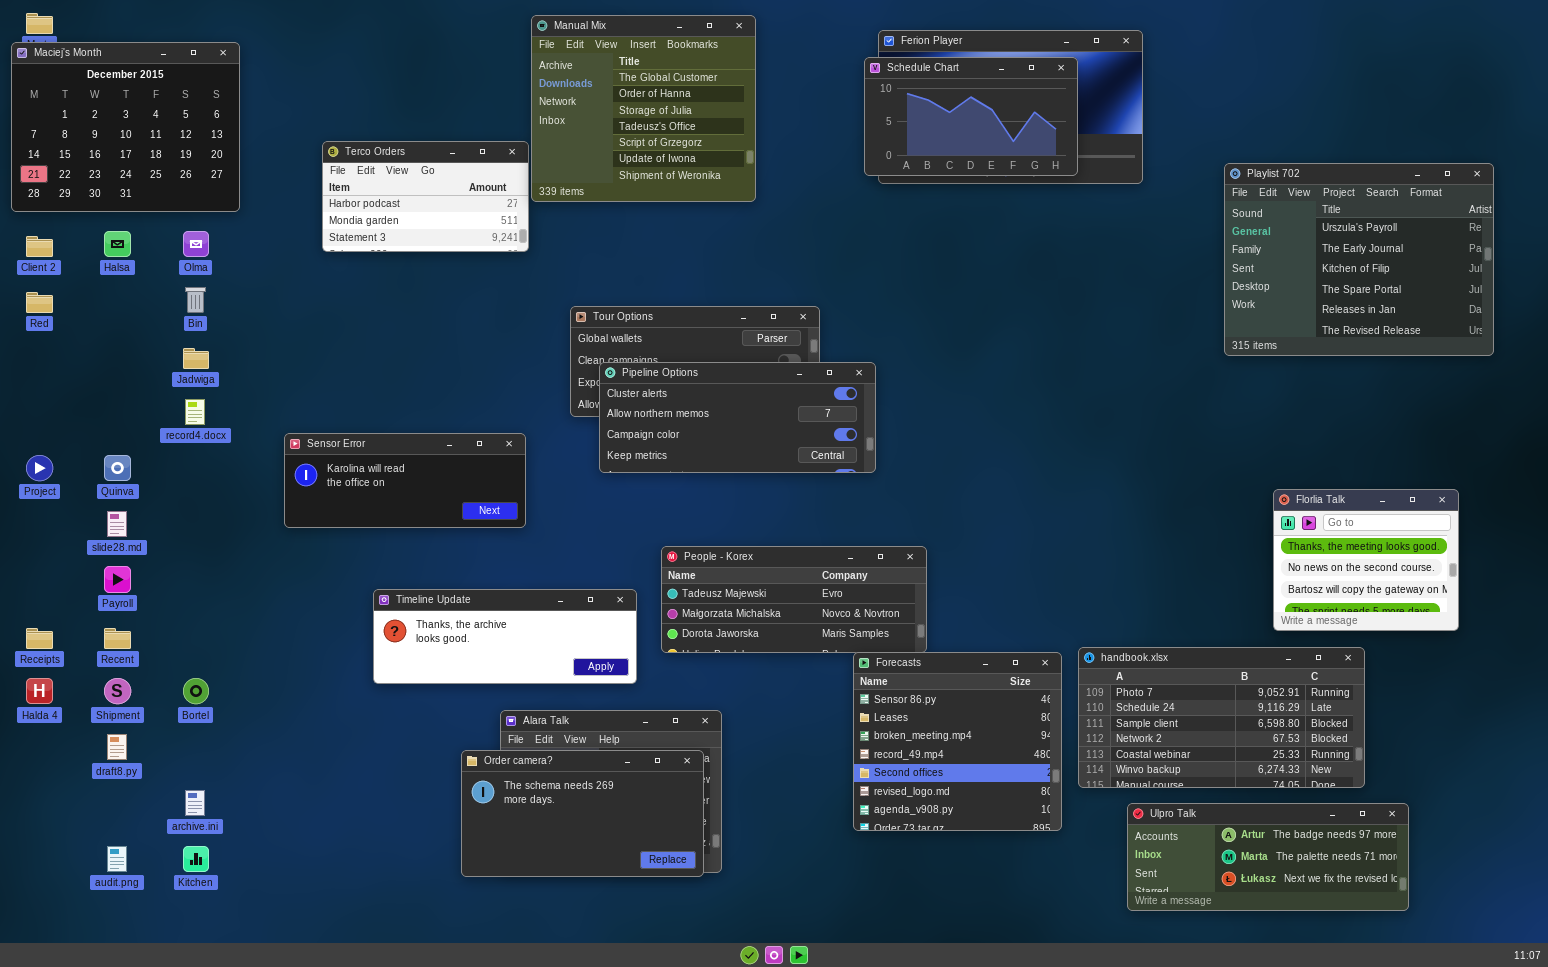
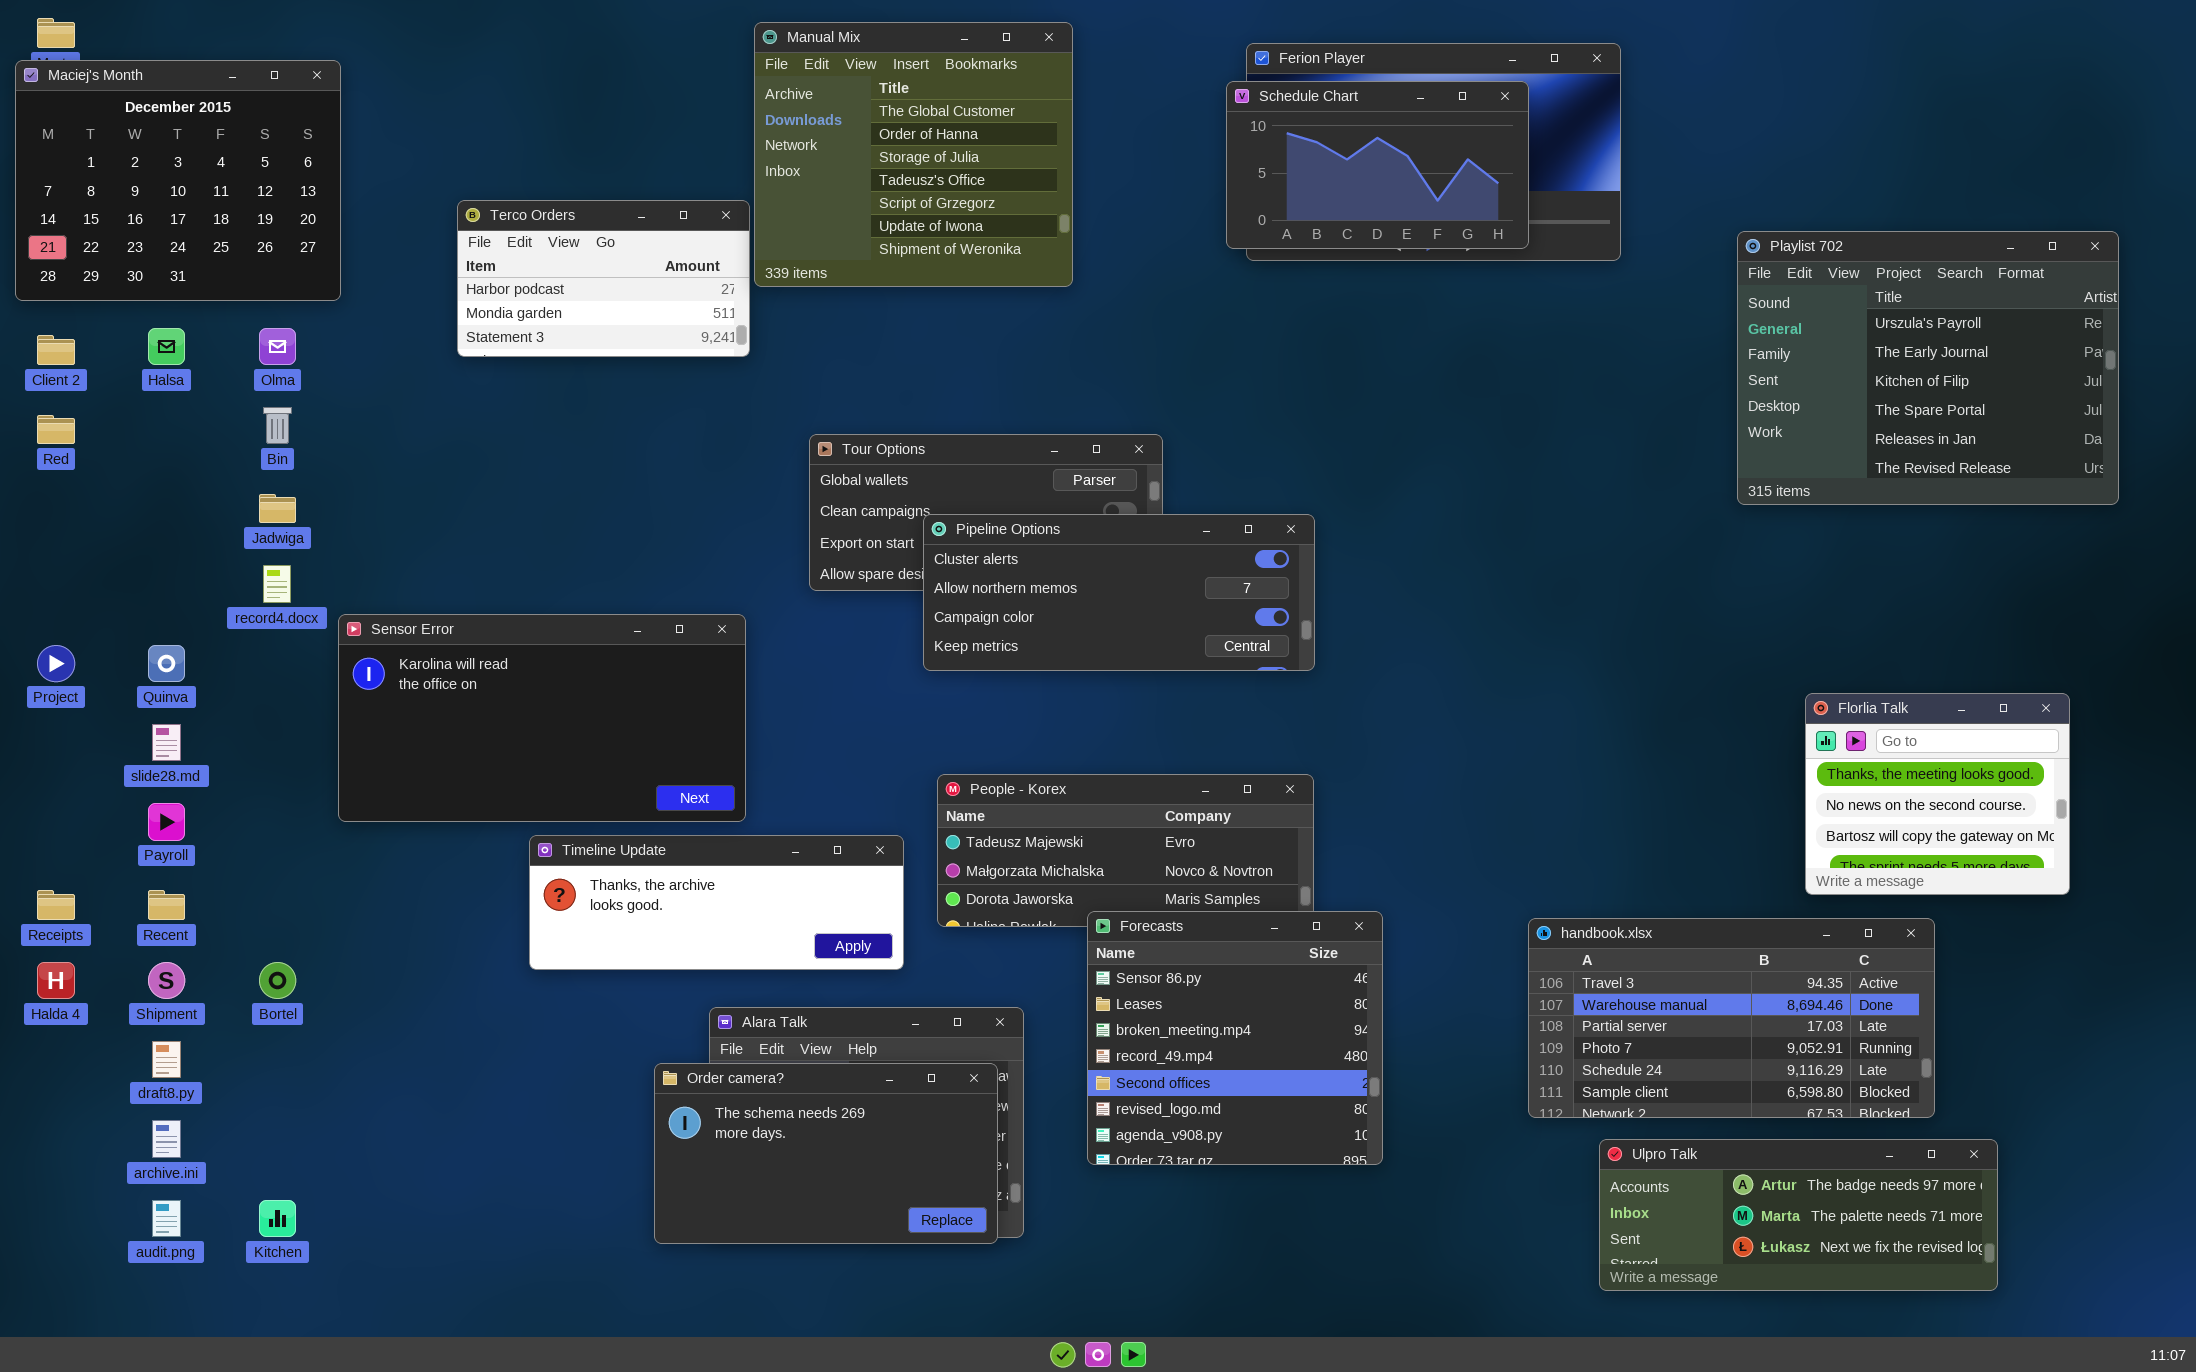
Pipeline Options: [599,362,876,473] -> [923,514,1315,671], moved
Sensor Error: [284,433,526,528] -> [338,614,746,822], resized
handbook.xlsx: [1078,647,1365,788] -> [1528,918,1935,1118], scrolled up 3 rows
Forecasts: [853,652,1062,831] -> [1087,911,1383,1165], moved
archive.ini: [185,790,205,816] -> [152,1120,181,1158], moved

